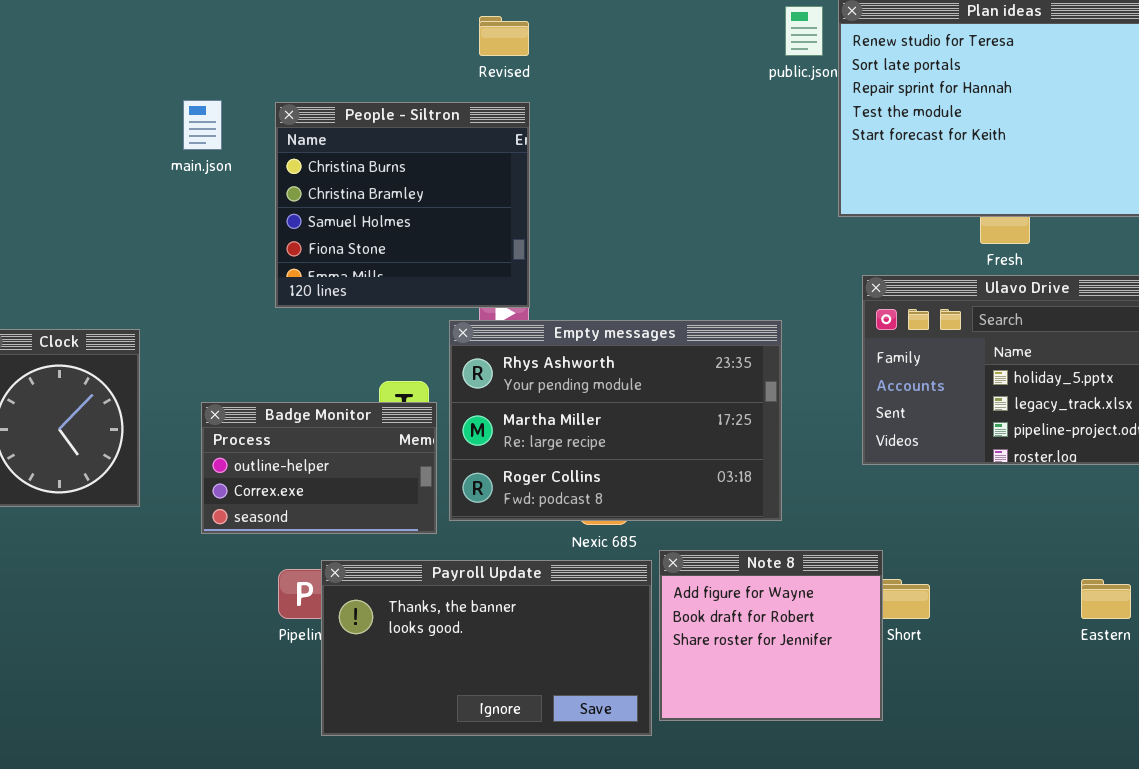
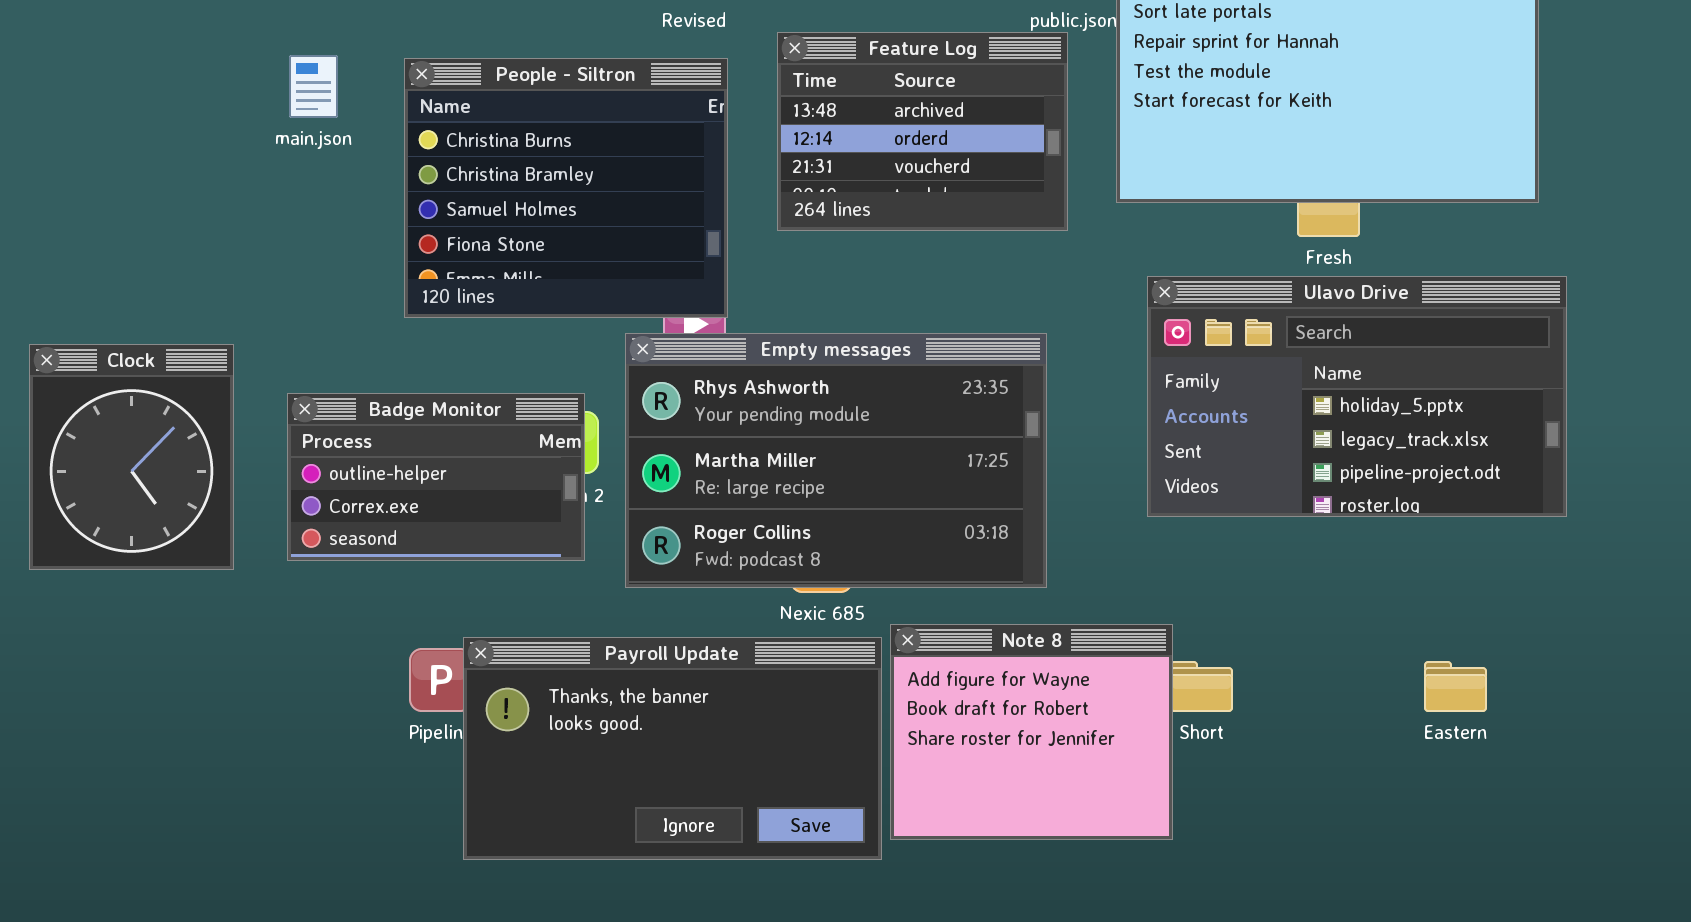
Feature Log: none -> [777,32,1068,231], opened
Badge Monitor: [201,402,437,534] -> [287,393,585,561], moved

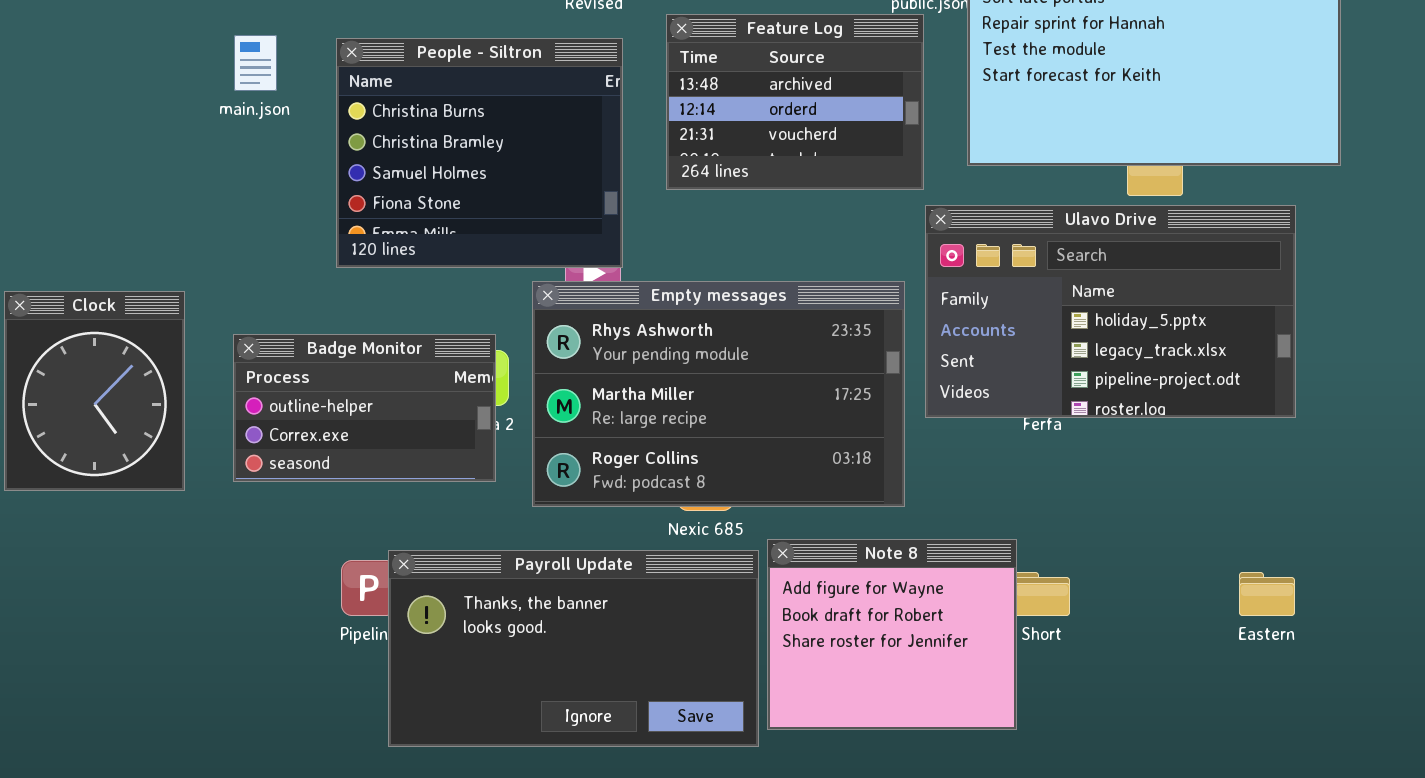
Ulavo Drive: [1147,276,1567,517] -> [925,205,1296,418], moved

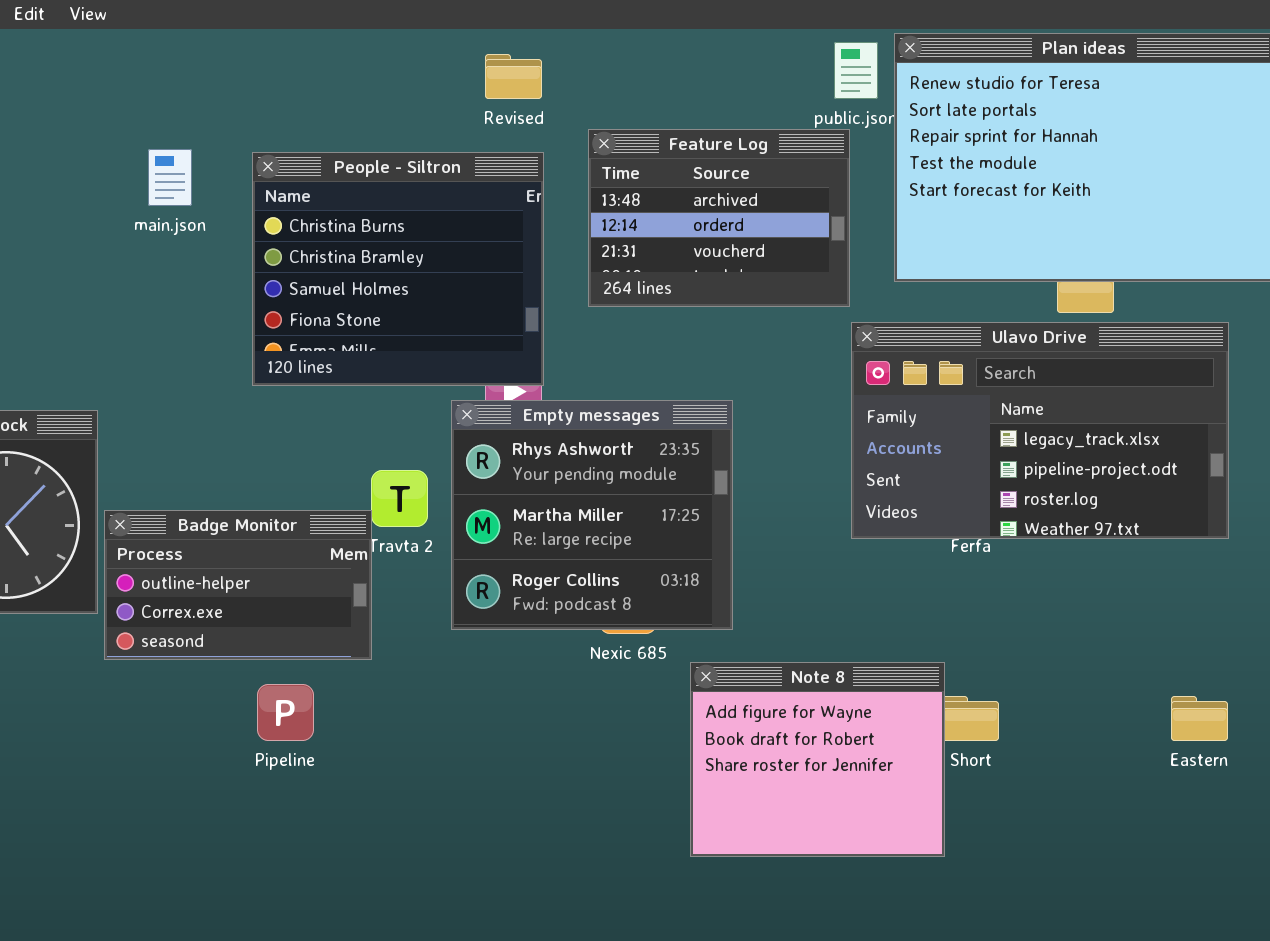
Ulavo Drive: [925,205,1296,418] -> [851,322,1229,539], scrolled down 1 row
Empty messages: [532,281,905,507] -> [451,400,733,630], resized
Badge Monitor: [233,334,496,482] -> [104,510,372,660], moved
Payroll Update: [388,550,759,747] -> none, closed

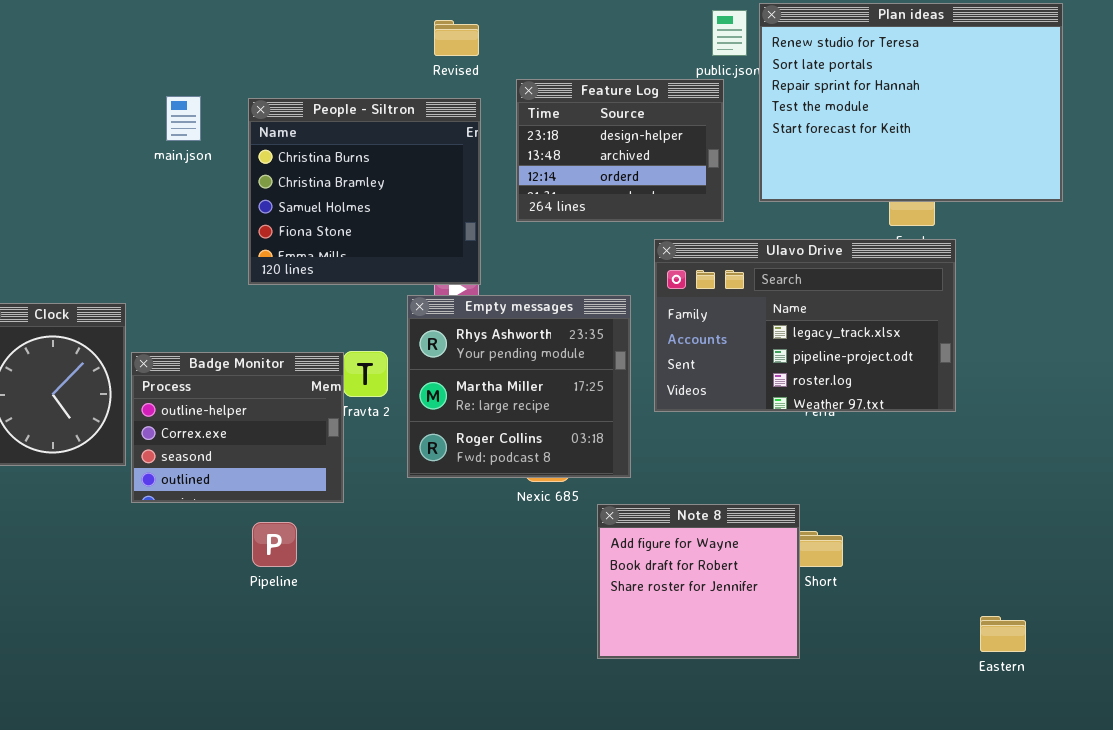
Feature Log: [588,129,850,307] -> [516,79,724,222], scrolled up 1 row
Ulavo Drive: [851,322,1229,539] -> [654,239,956,412], moved
Badge Monitor: [104,510,372,660] -> [131,352,344,503], resized
Eastern: [1171,696,1228,741] -> [980,616,1026,652], moved

